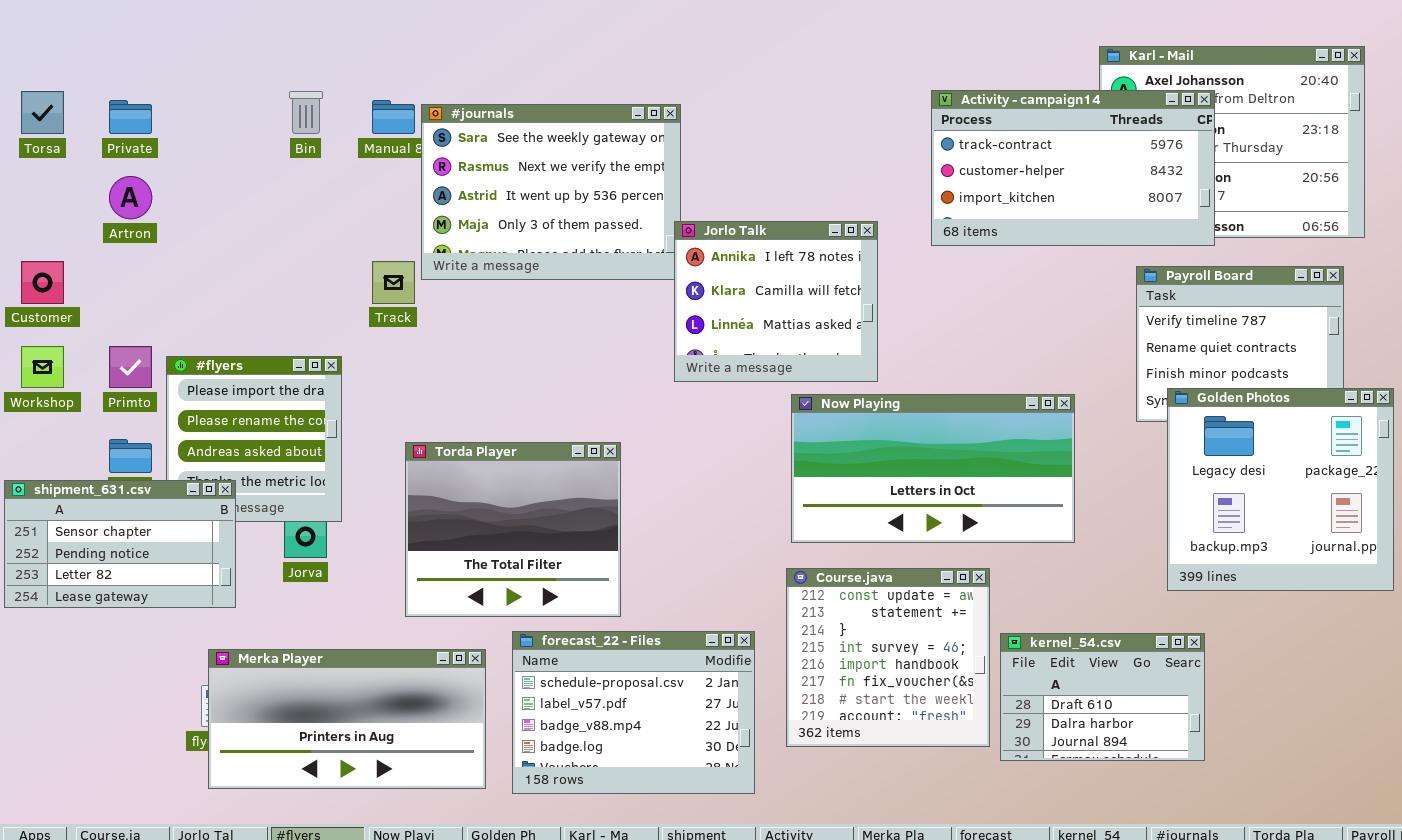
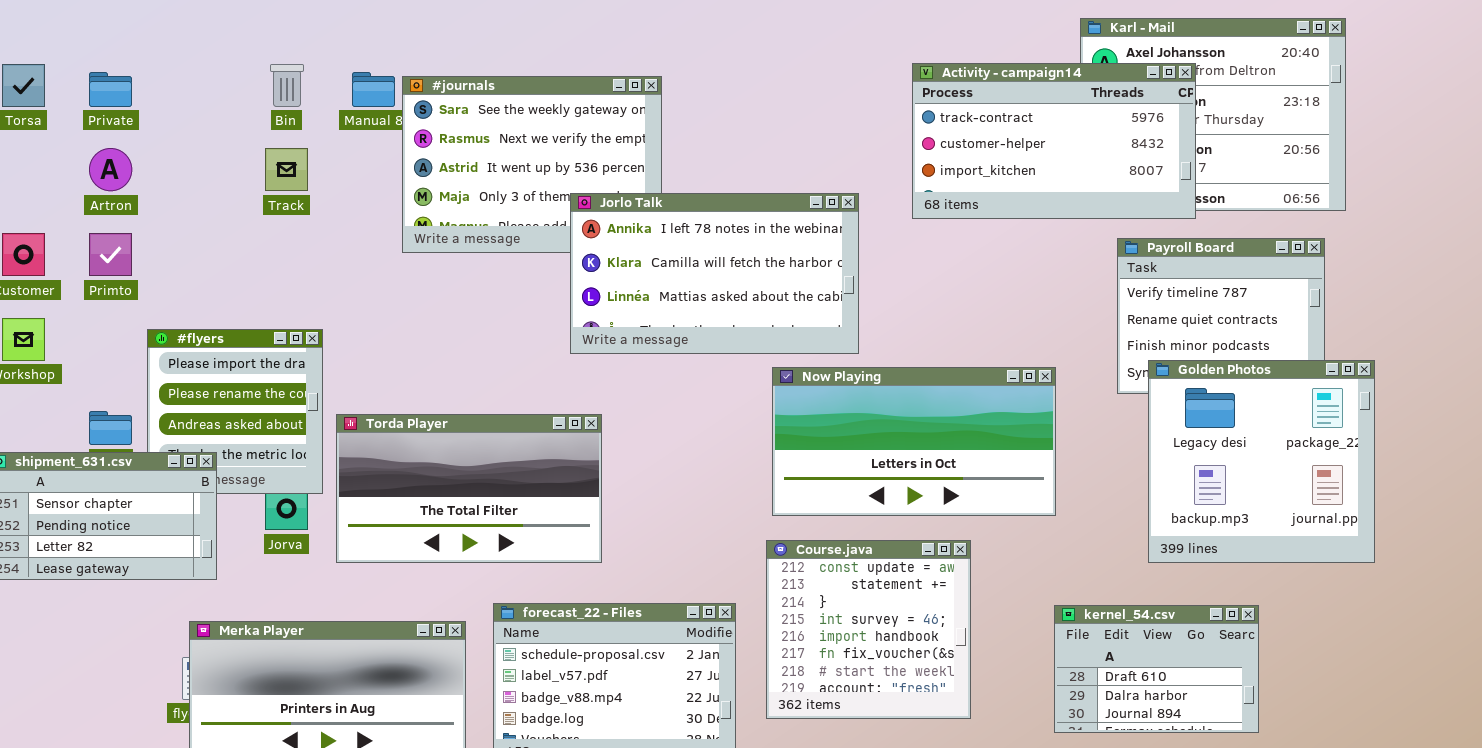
Jorlo Talk: [674,221,878,382] -> [570,193,859,354], resized
Track: [372,261,415,304] -> [265,148,308,191], moved
Primto: [109,346,152,388] -> [89,233,132,276], moved
Torda Player: [405,442,621,617] -> [336,414,602,563], resized
kernel_54.csv: [1000,633,1205,761] -> [1054,605,1259,733], moved

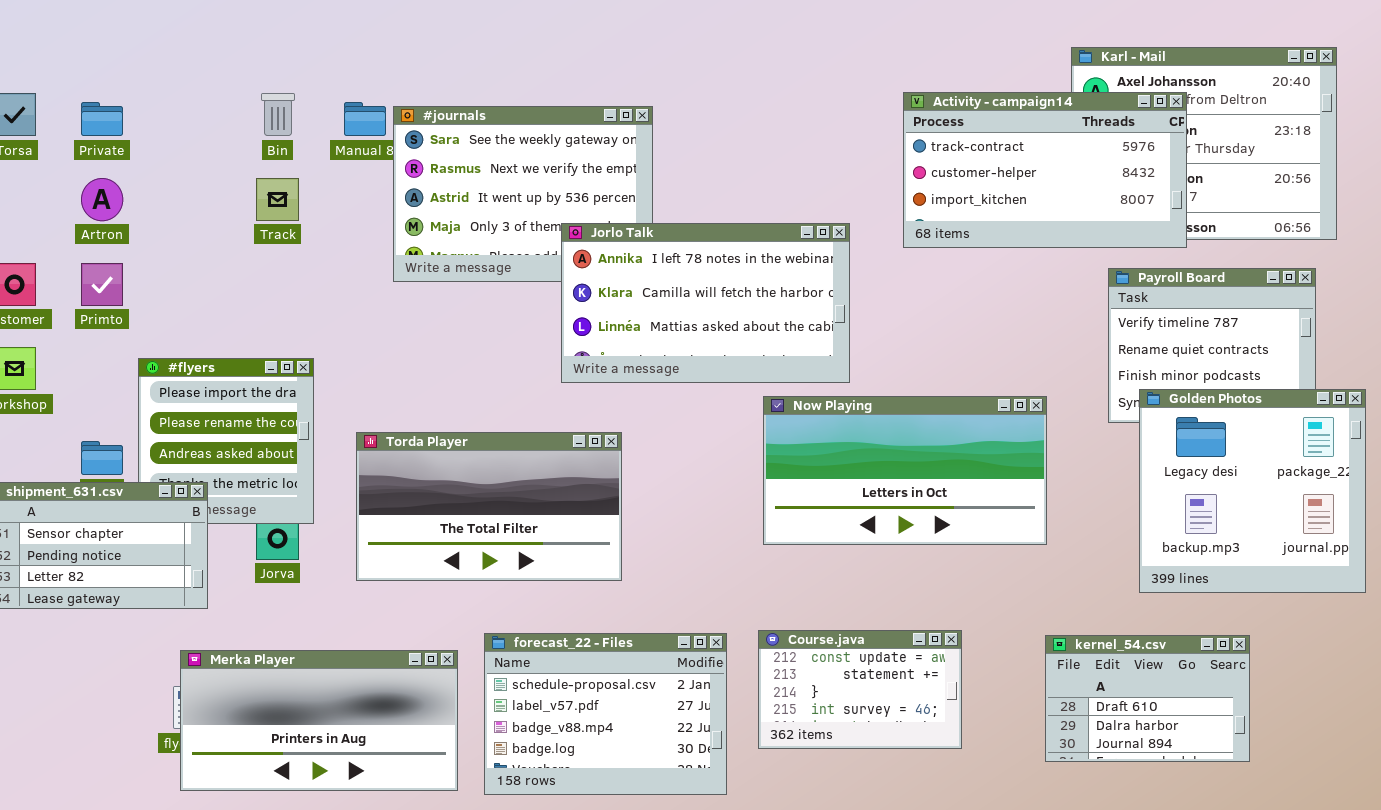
Torda Player: [336,414,602,563] -> [356,432,622,581], moved
Course.java: [766,540,971,719] -> [758,630,962,749], resized

